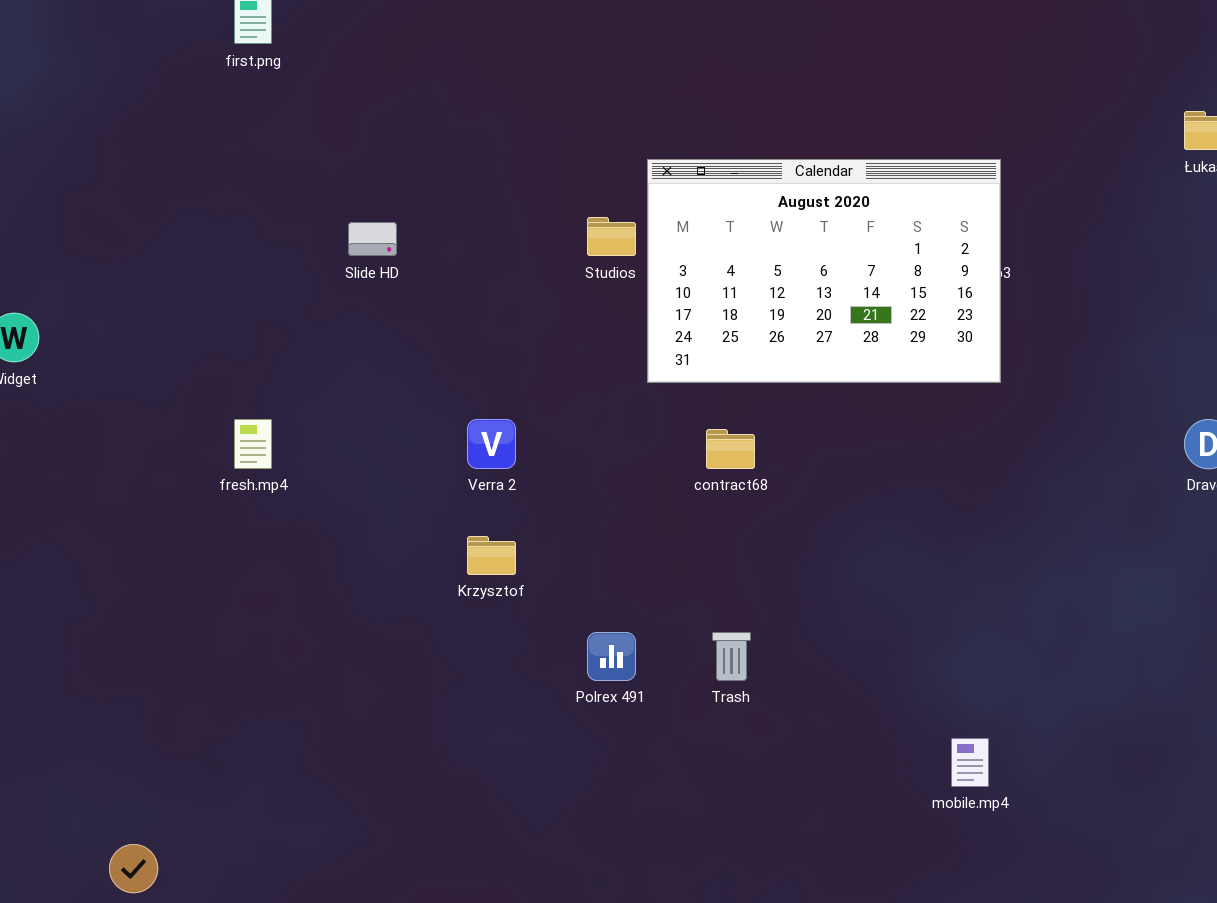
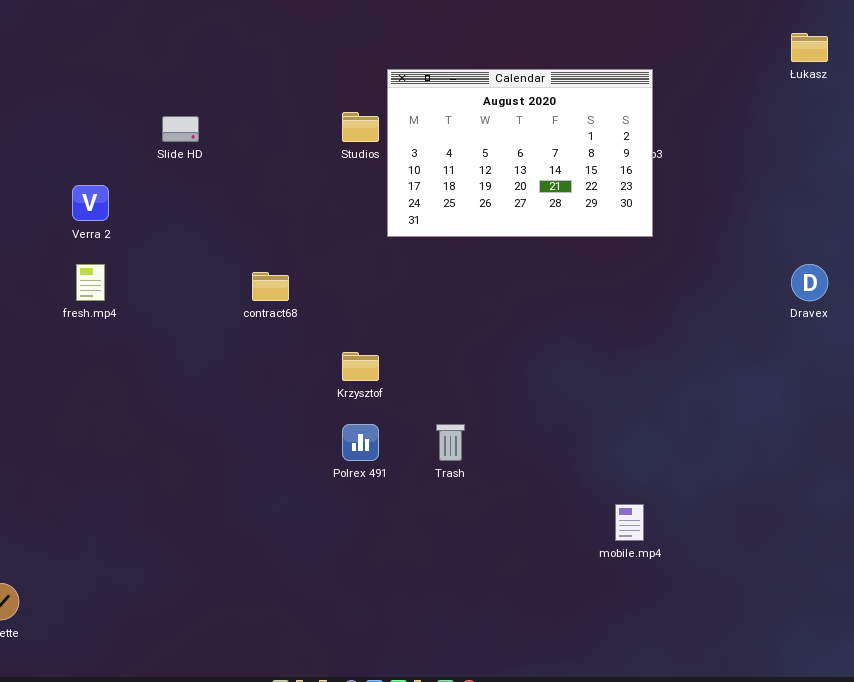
Verra 2: [467,419,516,469] -> [72,185,109,221], moved
contract68: [706,429,755,469] -> [252,272,289,301], moved
Krzysztof: [467,536,516,575] -> [342,352,379,381], moved

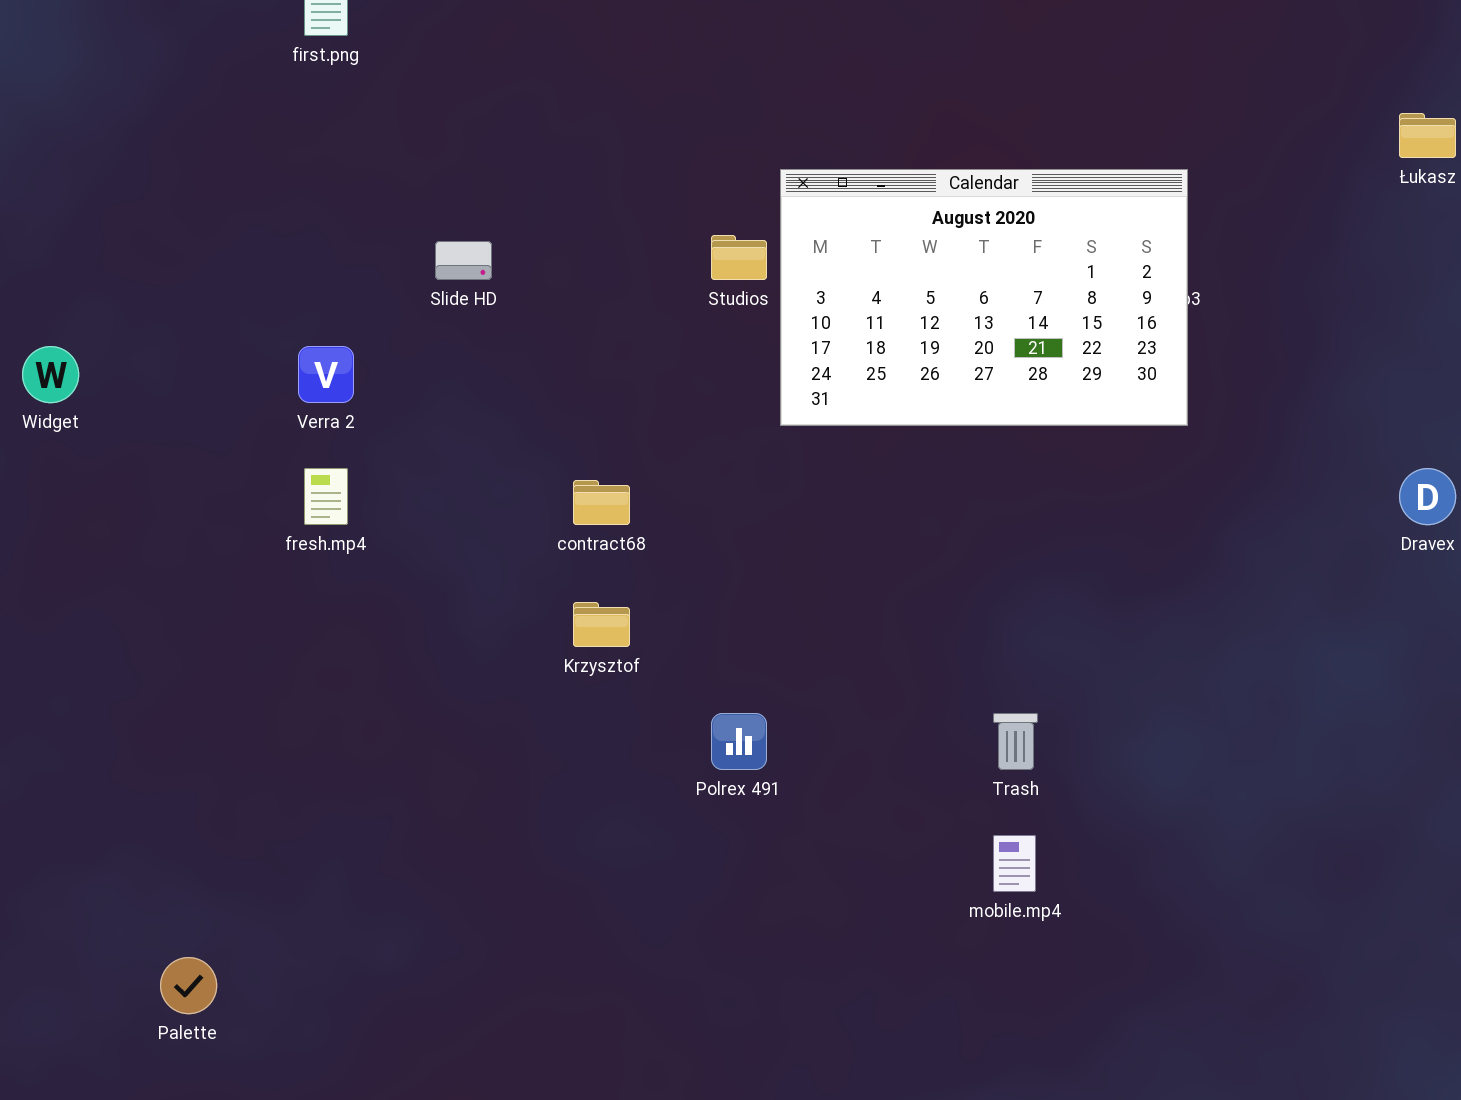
Krzysztof: [342,352,379,381] -> [573,602,630,647], moved
Trash: [436,424,465,461] -> [993,713,1038,770], moved
mobile.mp4: [615,504,644,541] -> [993,835,1036,892], moved

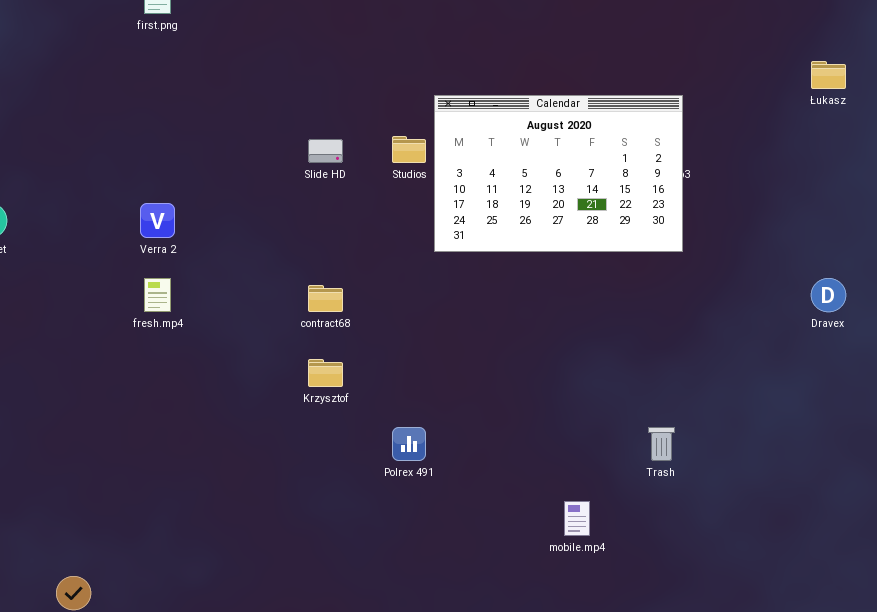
Slide HD: [435,241,492,280] -> [308,139,343,163], moved
Trash: [993,713,1038,770] -> [648,427,675,461], moved

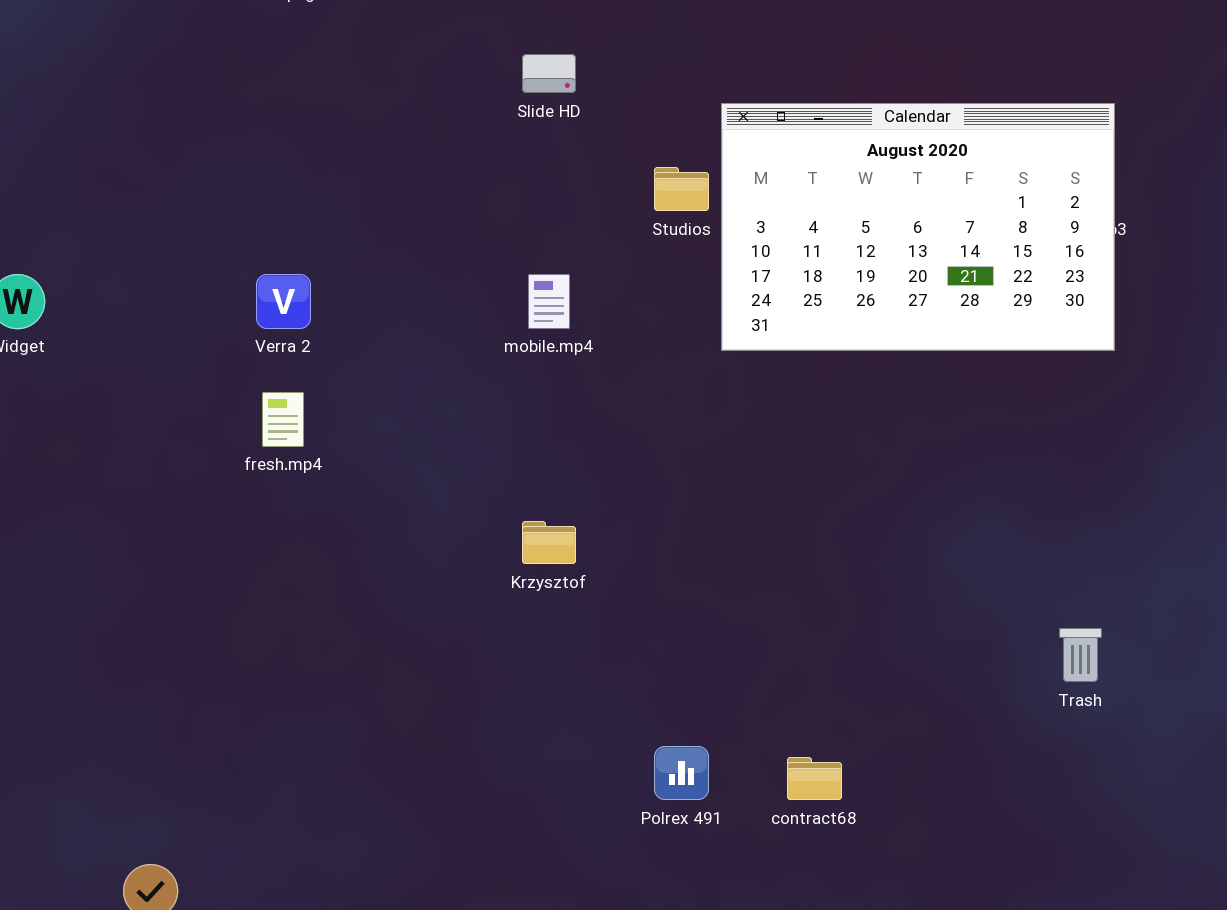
Slide HD: [308,139,343,163] -> [522,54,576,93], moved
contract68: [308,285,343,312] -> [787,757,842,800], moved
Polrex 491: [392,427,426,461] -> [654,746,709,800], moved
mobile.mp4: [564,501,590,536] -> [528,274,570,329], moved

